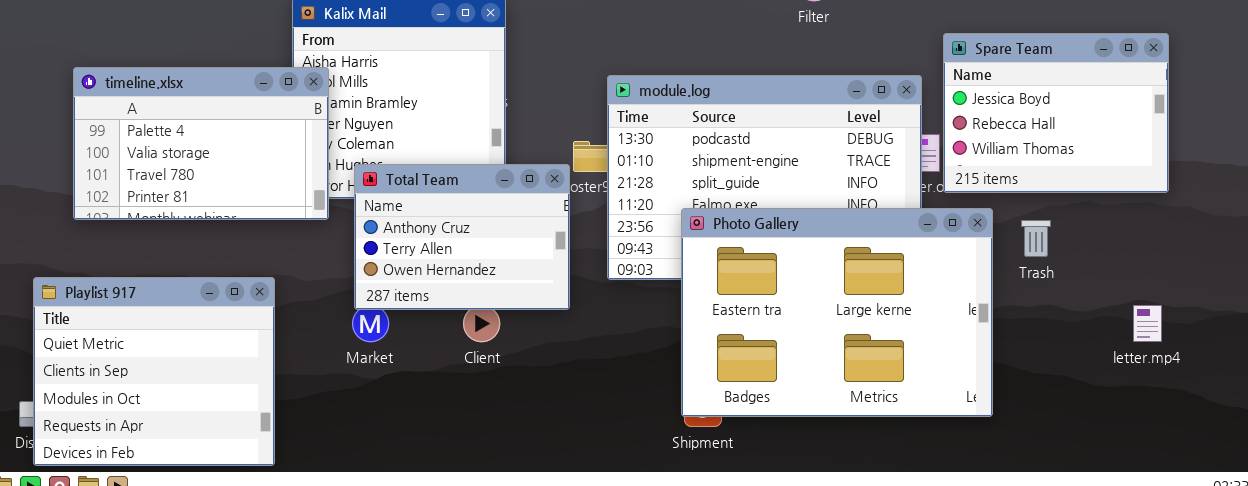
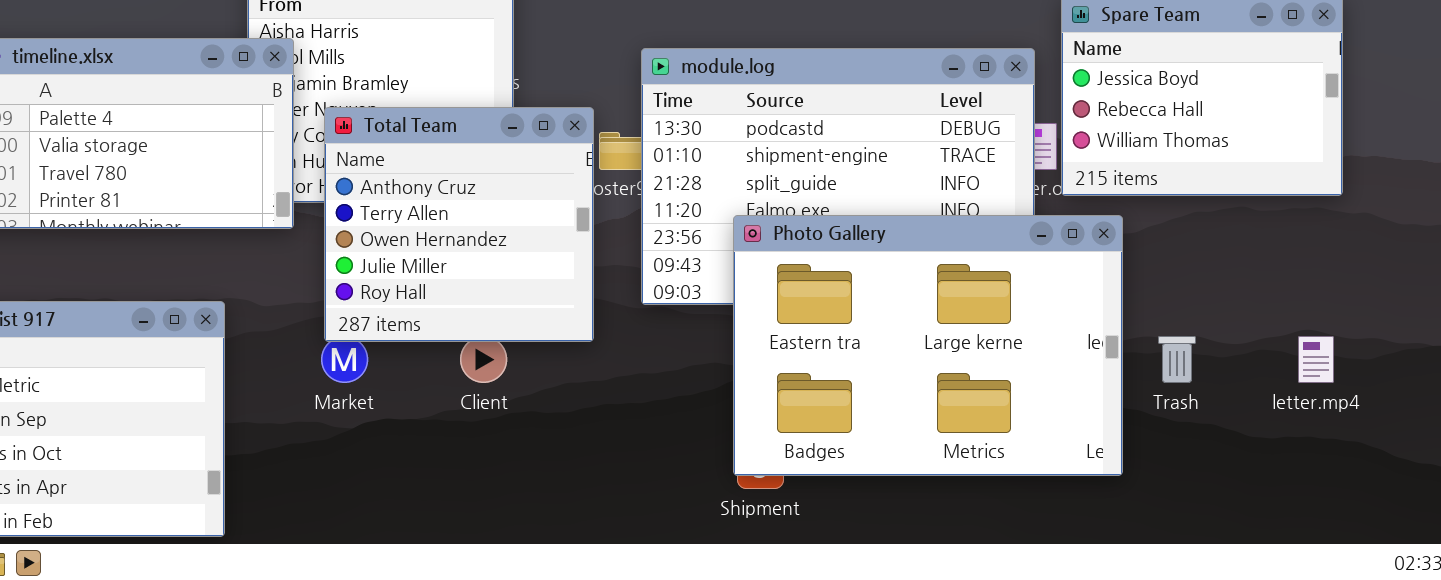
Total Team: [354,164,570,310] -> [324,107,594,342], resized
Trash: [1021,220,1051,257] -> [1158,336,1196,383], moved

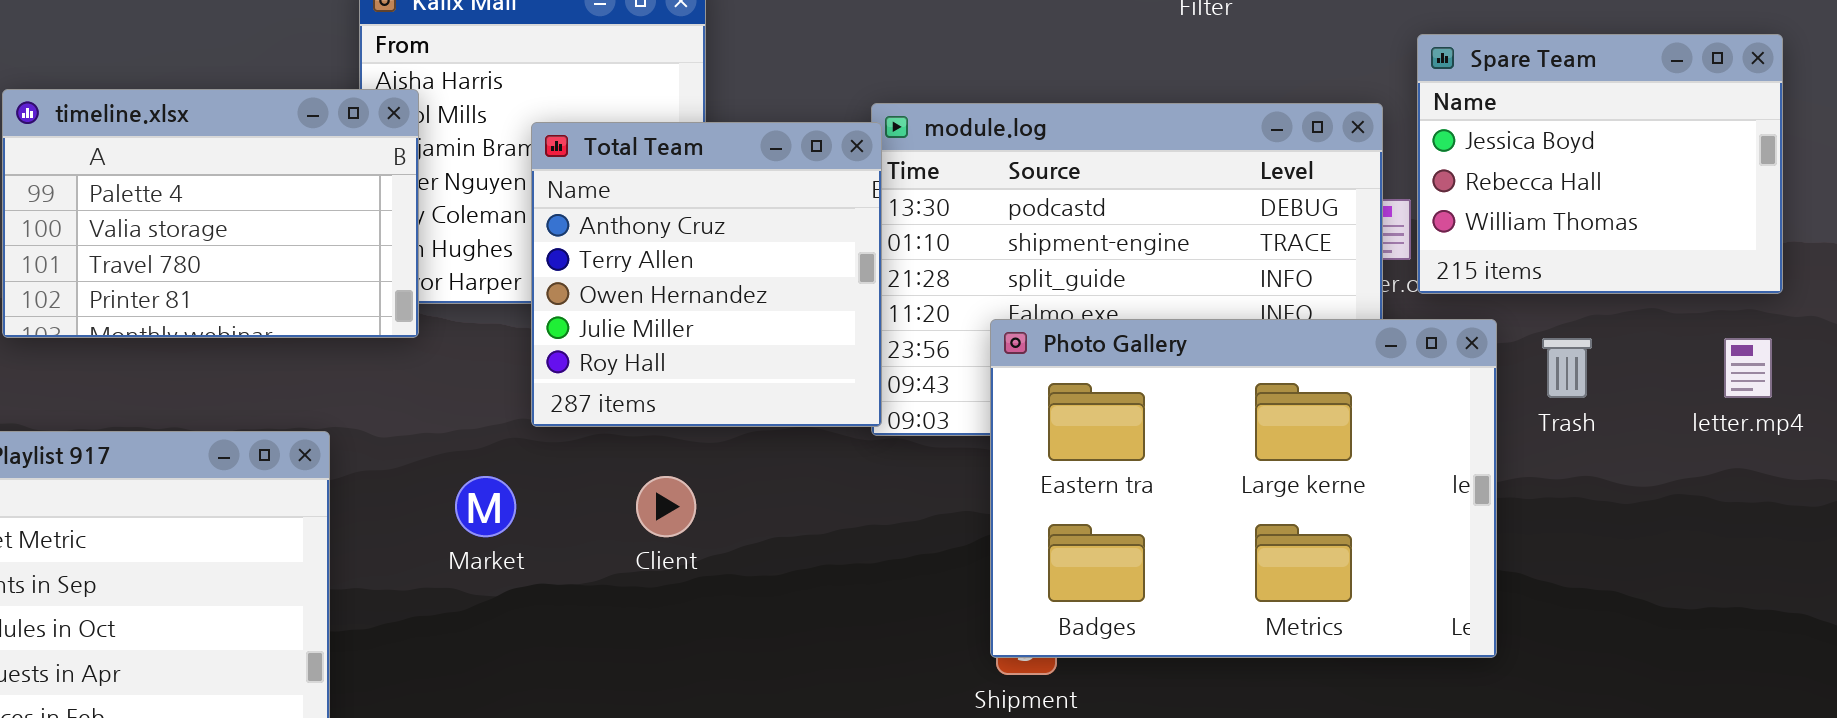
Total Team: [324,107,594,342] -> [531,122,882,427], moved
Trash: [1158,336,1196,383] -> [1542,338,1592,398], moved
letter.mp4: [1298,336,1334,383] -> [1724,338,1772,398], moved

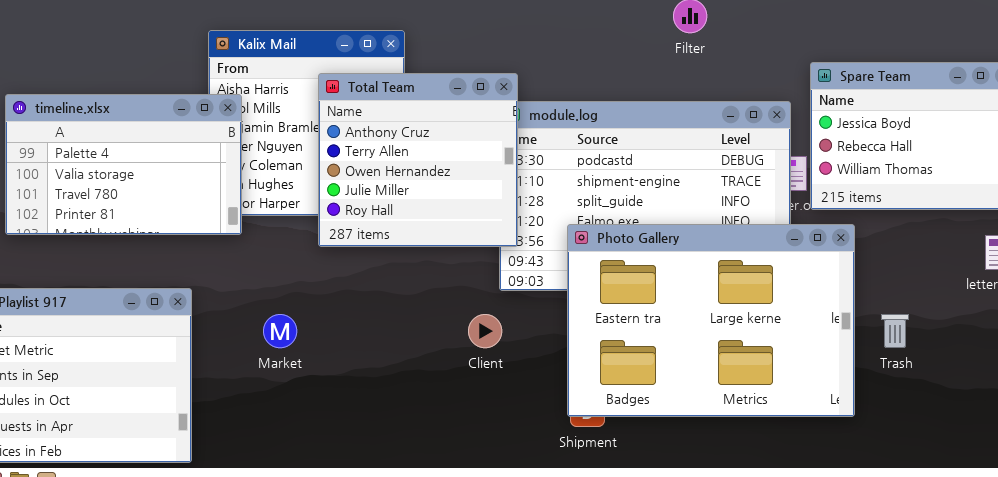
Total Team: [531,122,882,427] -> [318,73,518,247], moved
Trash: [1542,338,1592,398] -> [881,314,909,348], moved
Client: [636,476,696,537] -> [468,314,502,348], moved

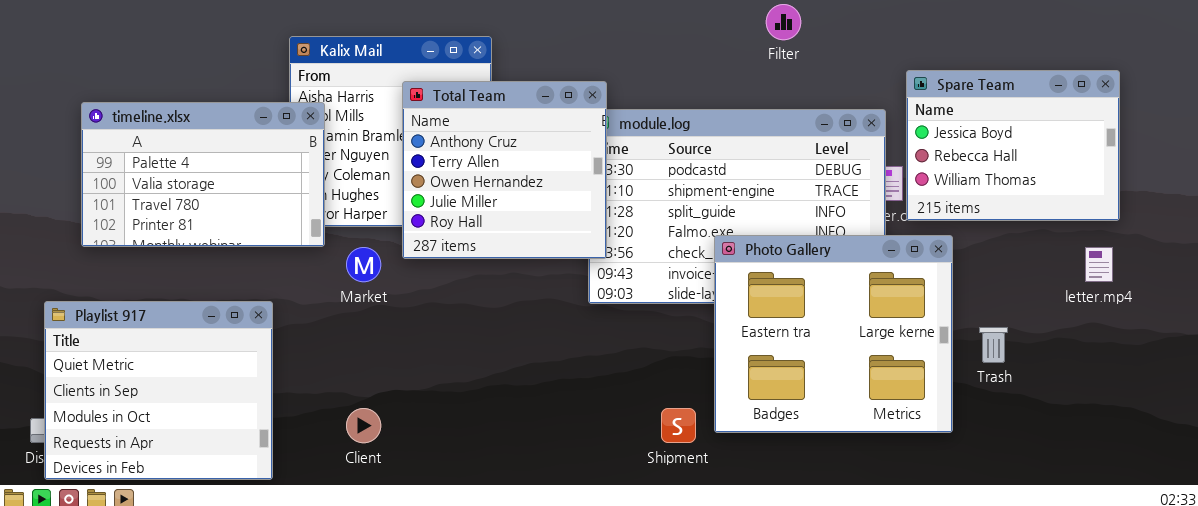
Photo Gallery: [567,224,855,417] -> [714,235,953,433], resized
Market: [263,314,297,348] -> [346,247,381,282], moved
Client: [468,314,502,348] -> [346,408,381,443], moved

